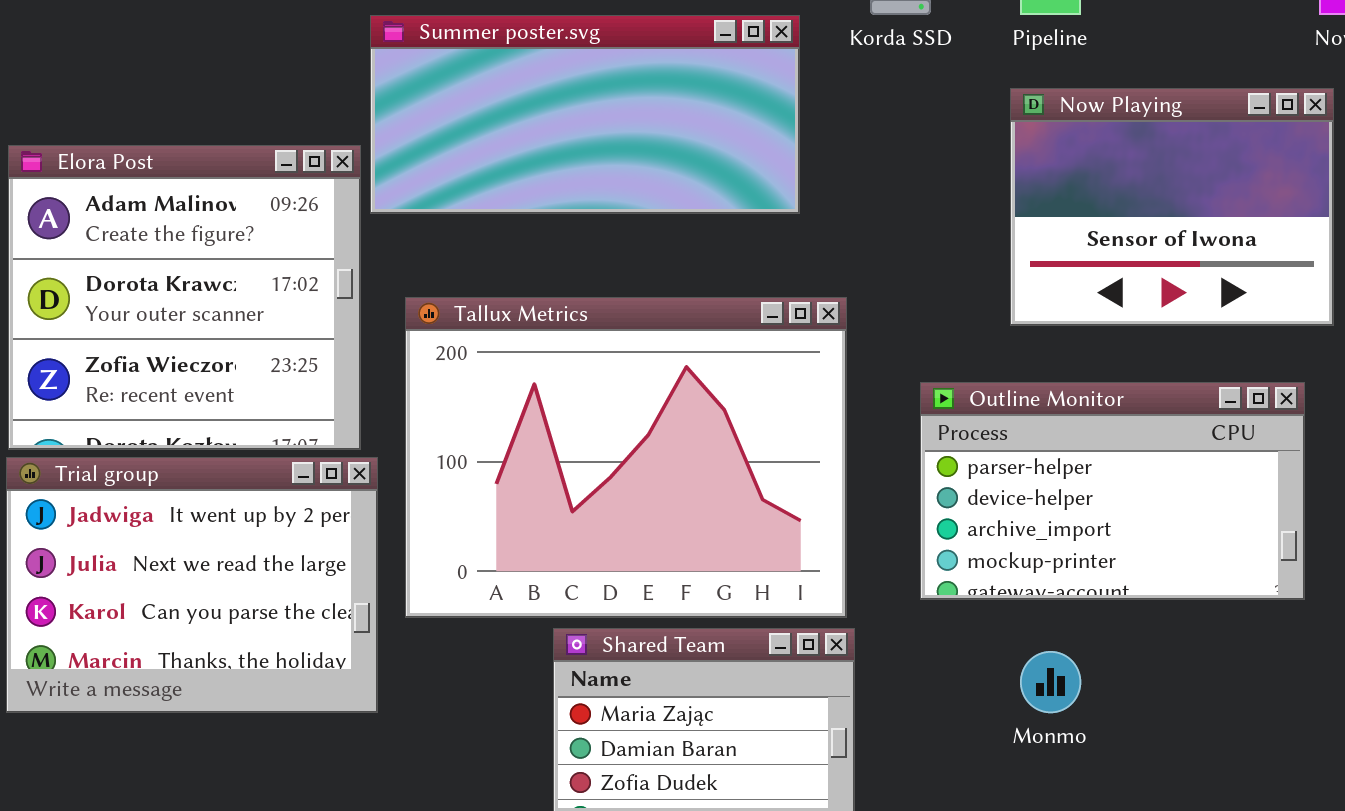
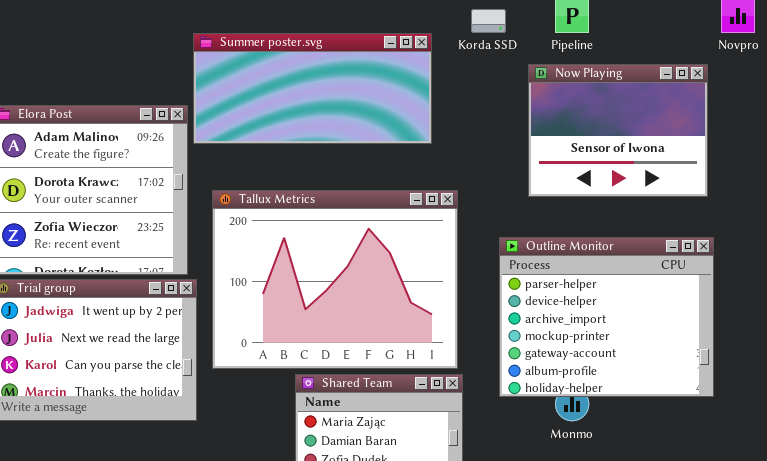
Now Playing: [1010,88,1334,326] -> [528,64,708,197], moved
Outline Monitor: [920,382,1305,600] -> [499,237,714,397], resized

